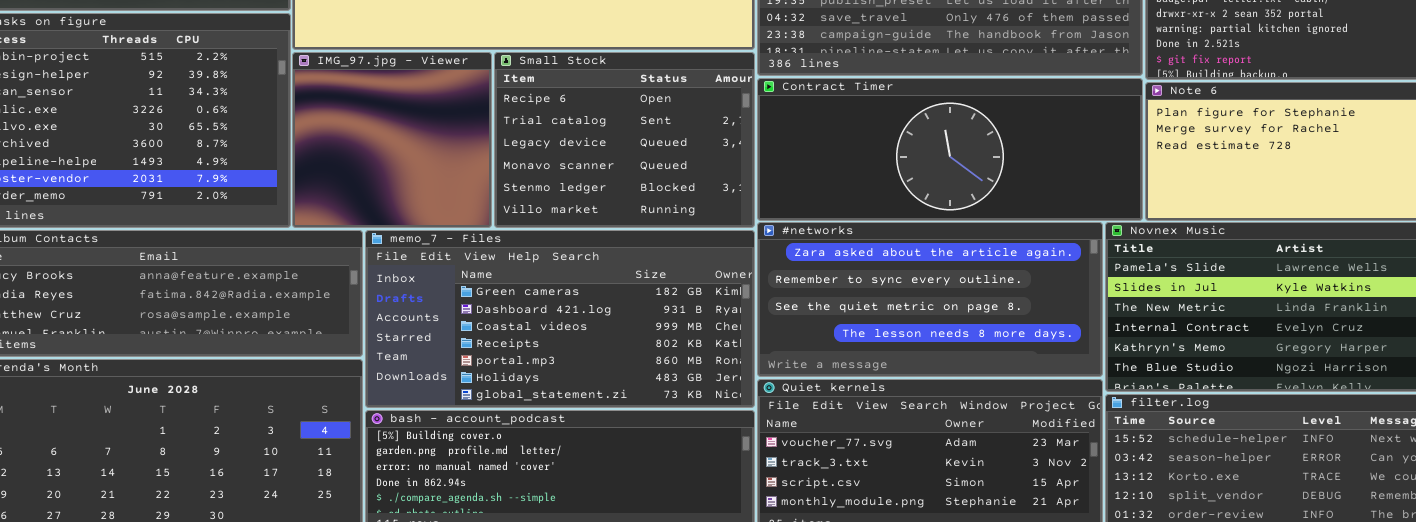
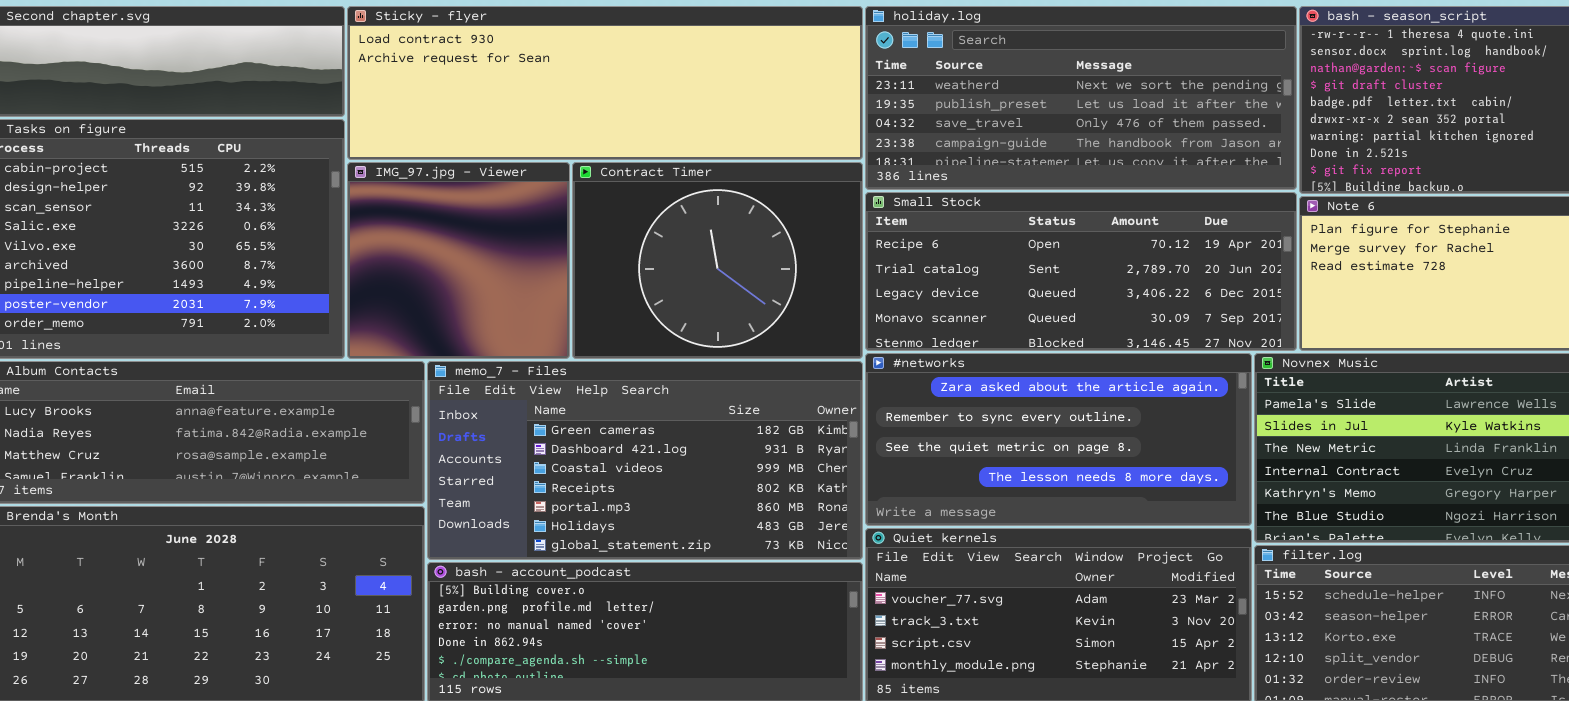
Small Stock: [494,52,755,228] -> [865,192,1297,351], moved, resized
Contract Timer: [757,78,1143,221] -> [572,162,863,359], moved, resized

